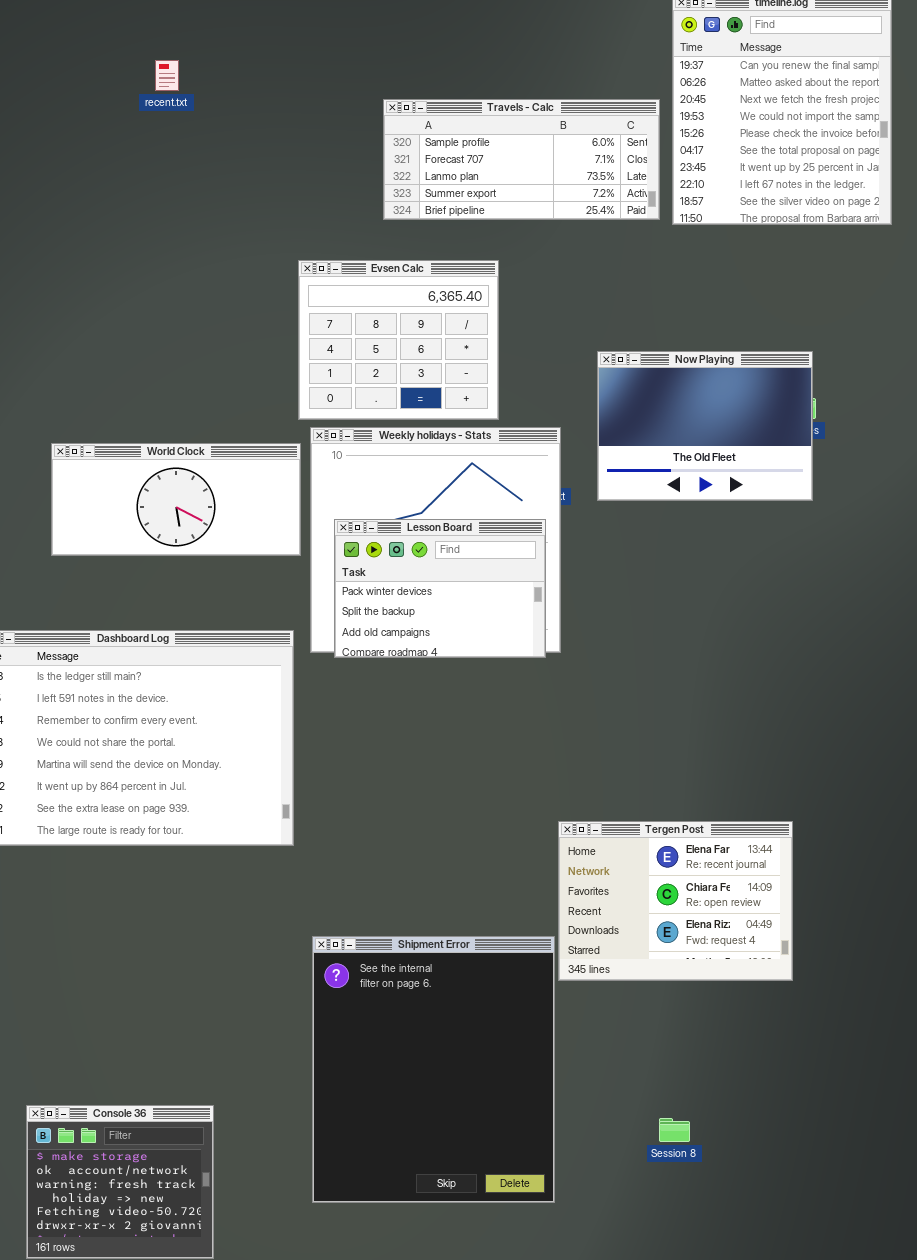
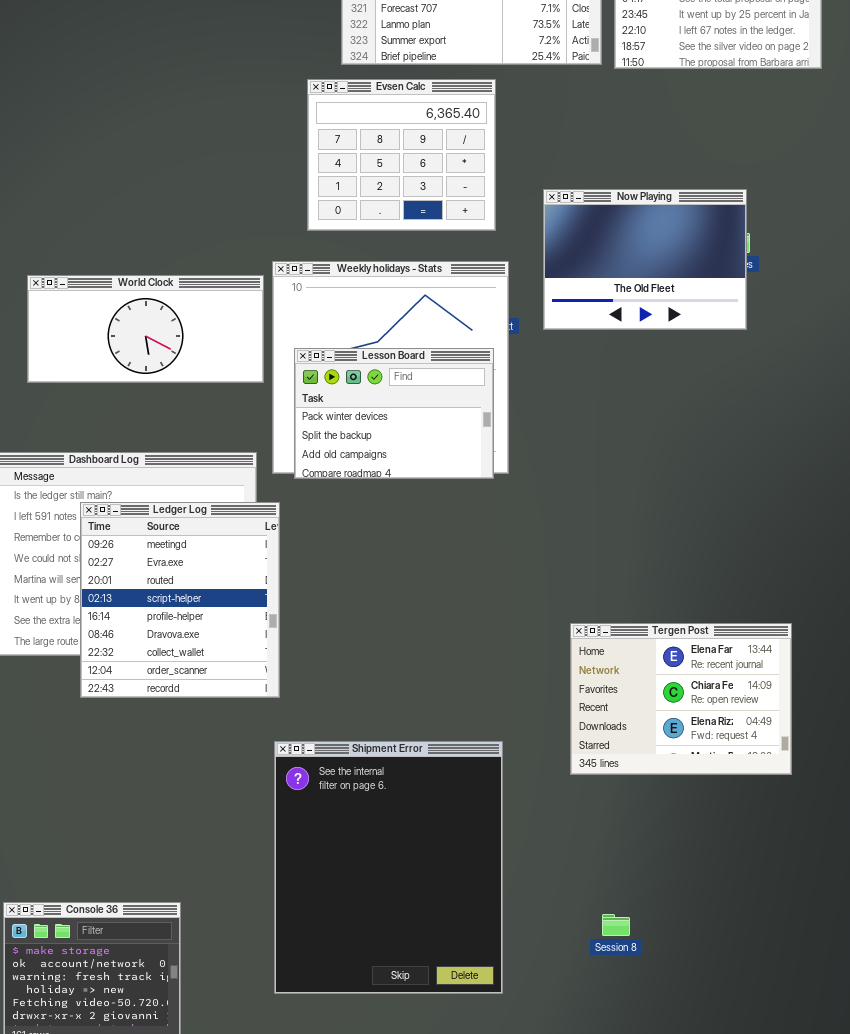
Evsen Calc: [298,260,499,420] -> [307,79,496,231], moved
Ledger Log: none -> [80,502,280,698], opened
Tergen Post: [558,821,793,981] -> [570,623,792,775], moved

